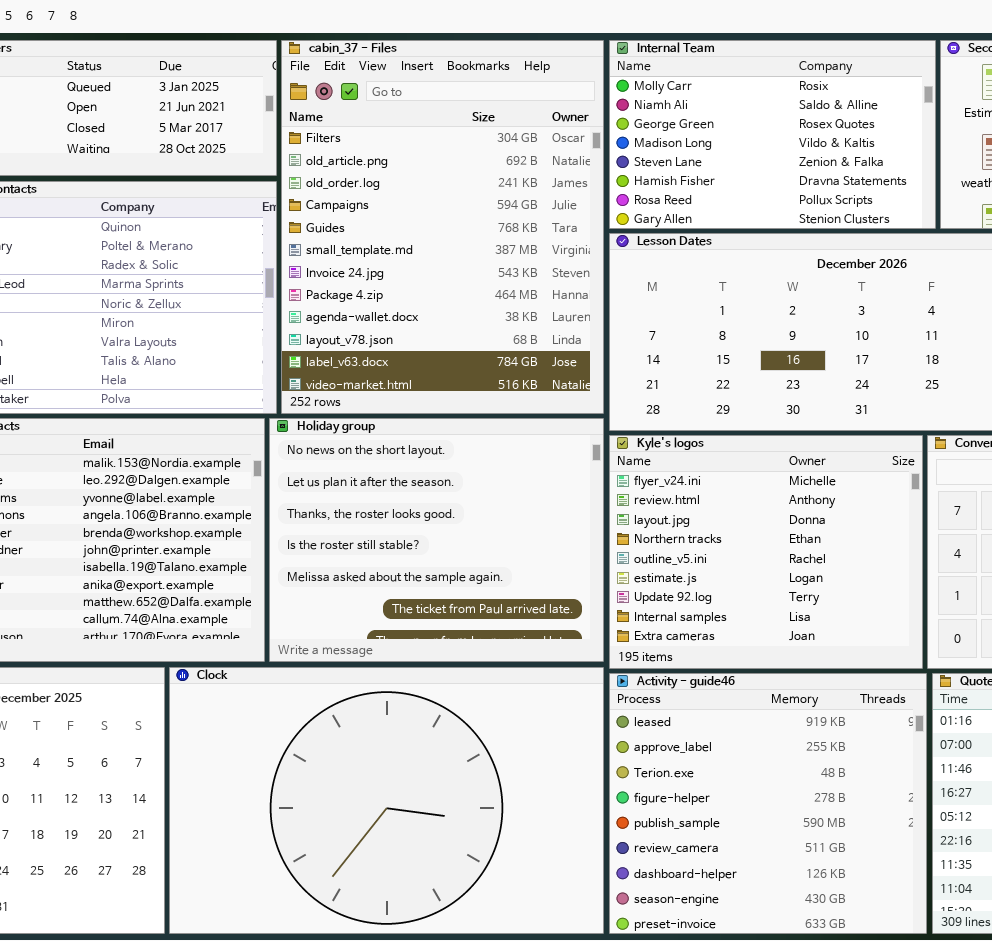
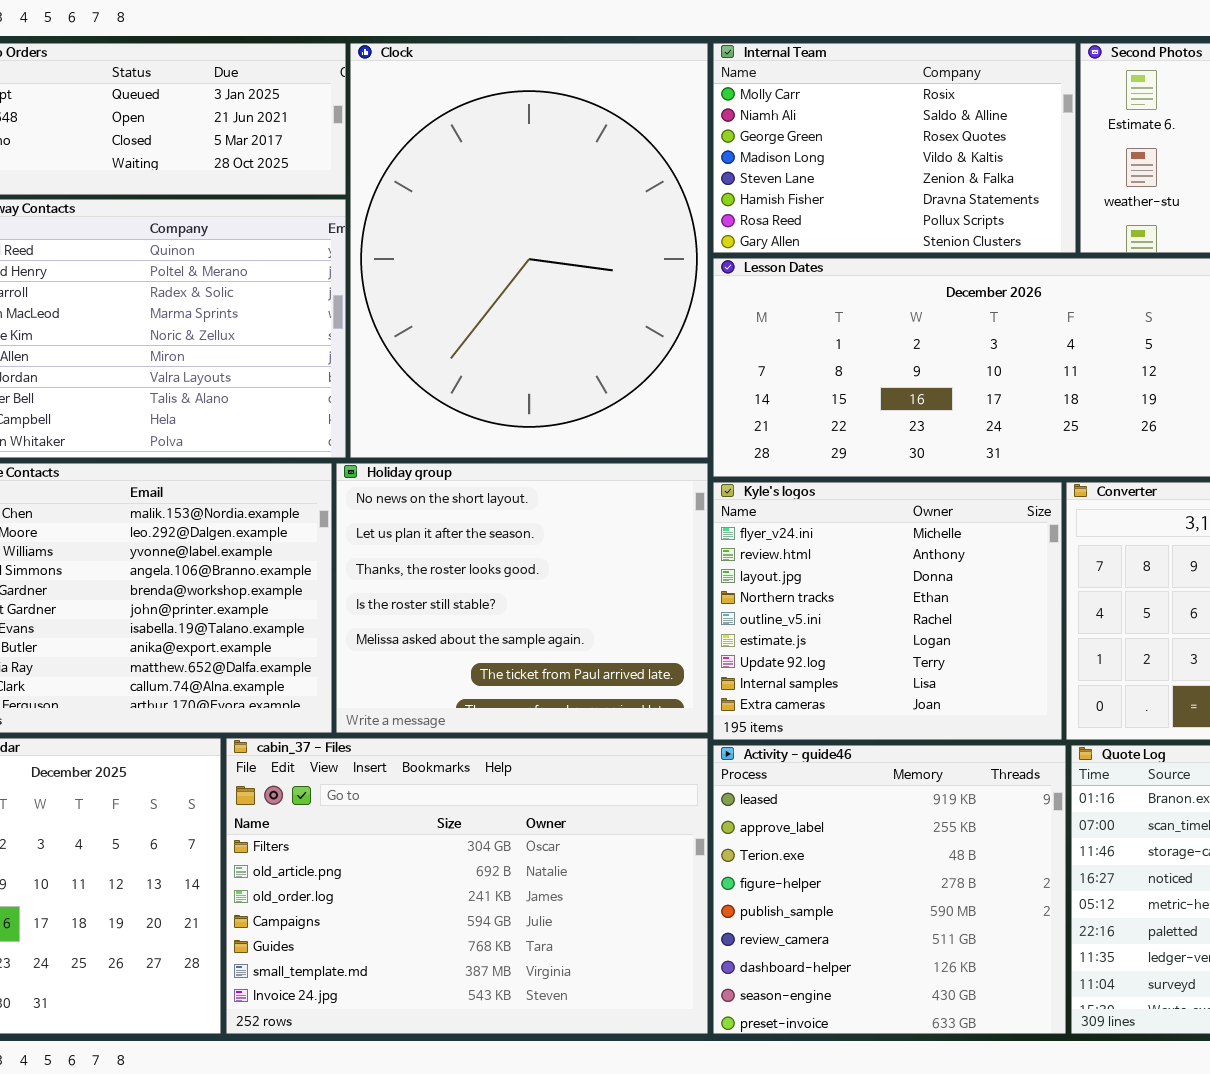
cabin_37 - Files: [281,40,604,414] -> [226,738,708,1034], moved, resized
Clock: [169,667,604,934] -> [350,43,708,458], moved, resized

